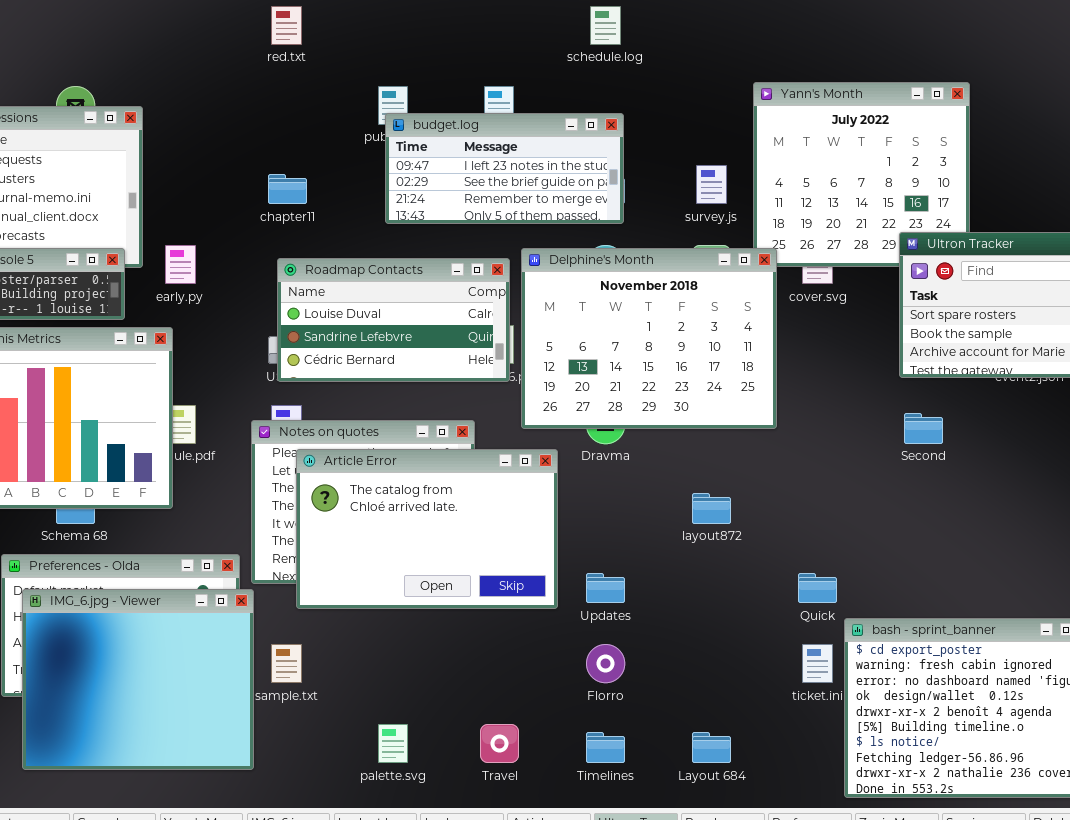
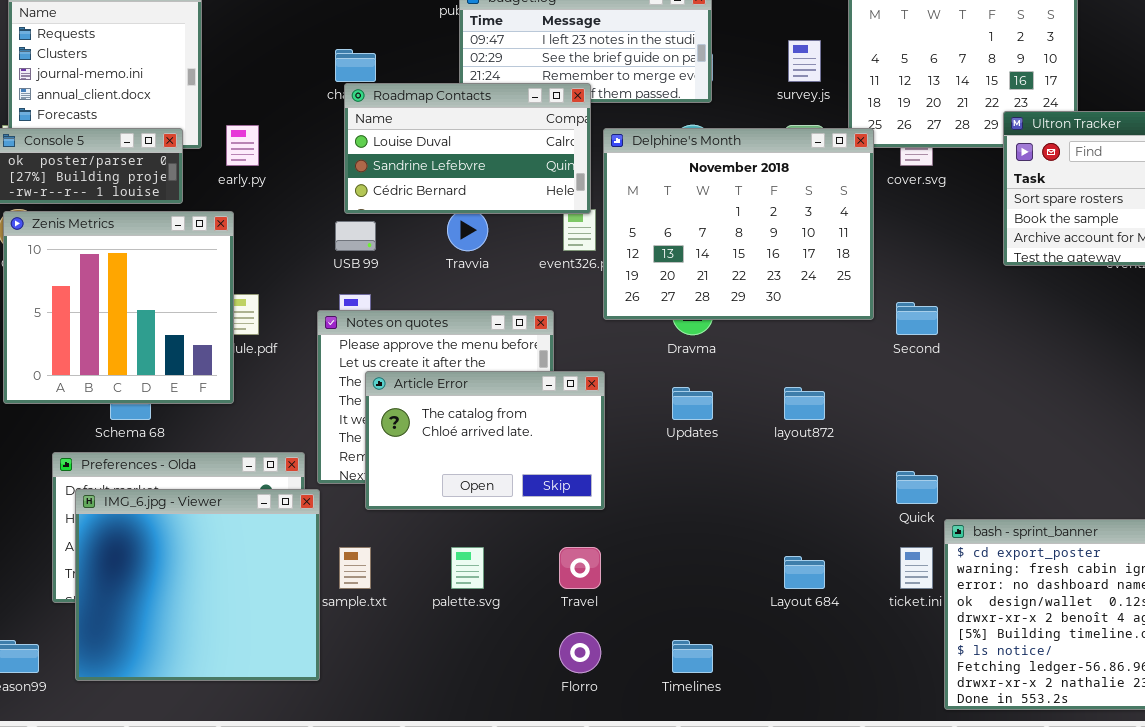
Roadmap Contacts: [277,258,510,382] -> [344,83,591,214], moved
Second: [904,413,943,444] -> [896,302,938,335], moved
Article Error: [296,449,558,609] -> [365,371,605,510], resized
Updates: [586,573,625,603] -> [672,387,713,420], moved
Florro: [586,644,625,683] -> [559,632,601,673], moved
palette.svg: [378,724,408,763] -> [451,547,484,589], moved
Travel: [480,724,519,763] -> [559,547,601,589], moved
Layout 684: [692,732,731,763] -> [784,556,825,589], moved

